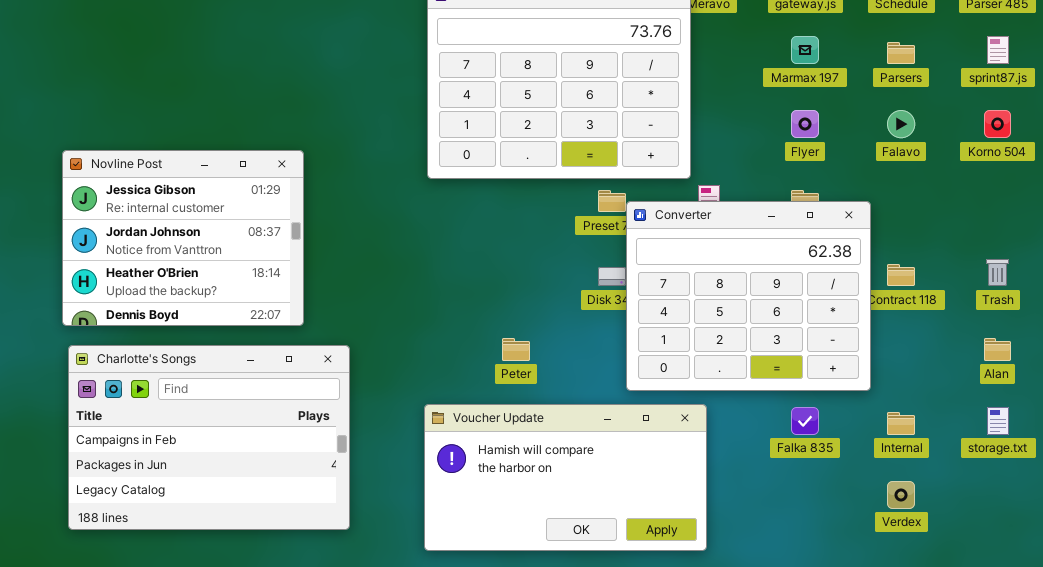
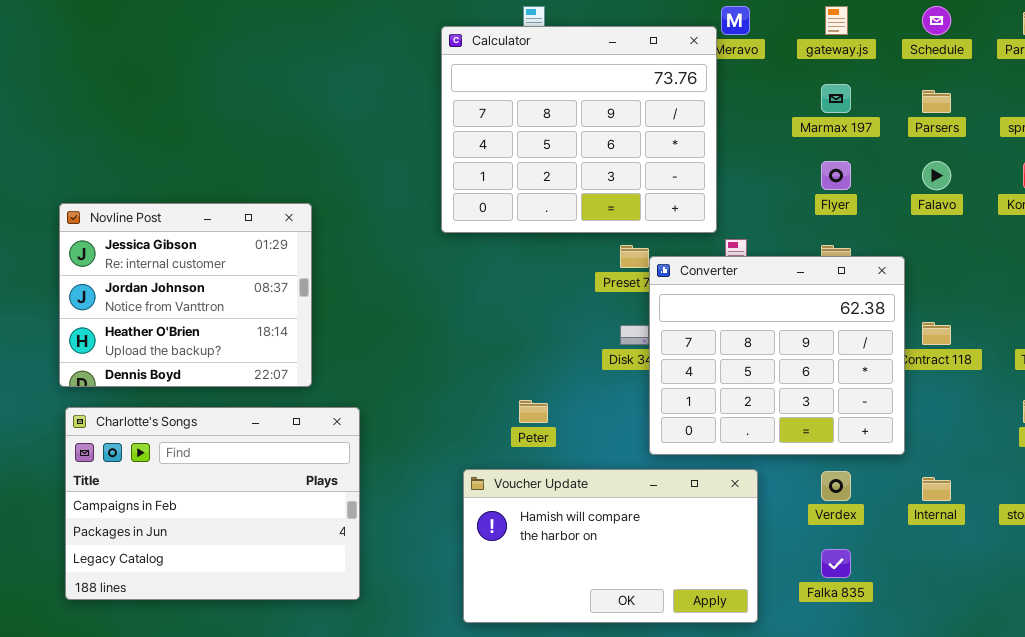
Voucher Update: [424,404,707,551] -> [463,469,758,623], moved
Falka 835: [791,407,819,435] -> [821,549,851,578], moved
Verdex: [887,481,915,509] -> [821,471,851,501], moved

